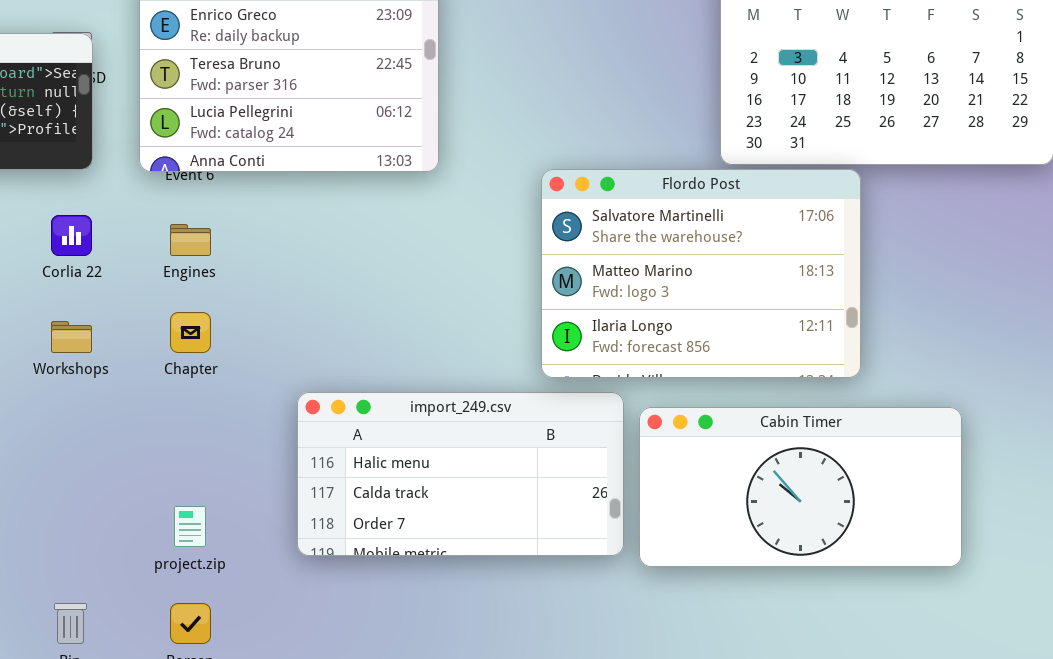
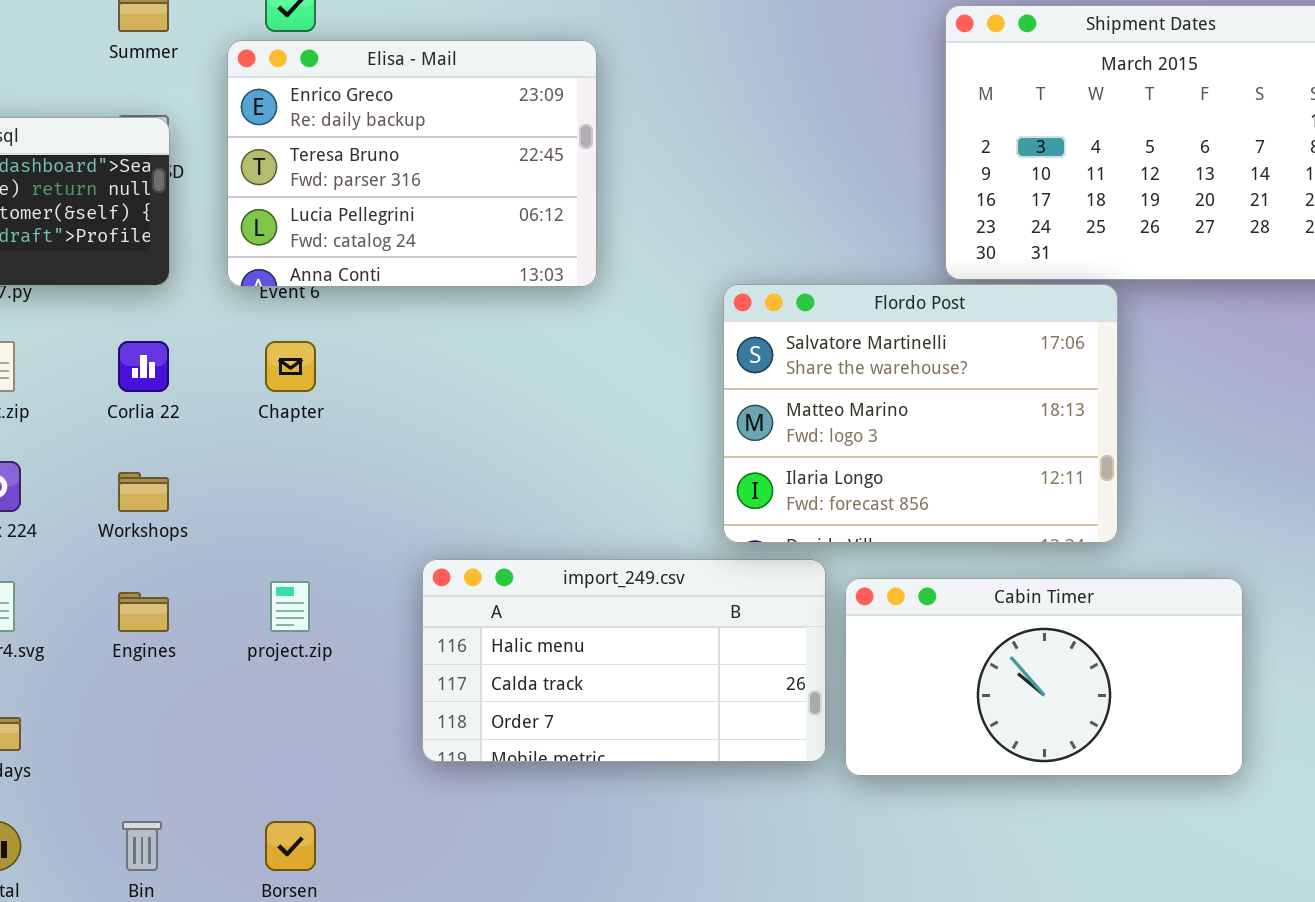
Engines: [170,224,211,256] -> [118,592,169,632], moved
Chapter: [170,312,211,353] -> [265,341,316,392], moved
project.zip: [174,506,206,547] -> [270,581,310,632], moved

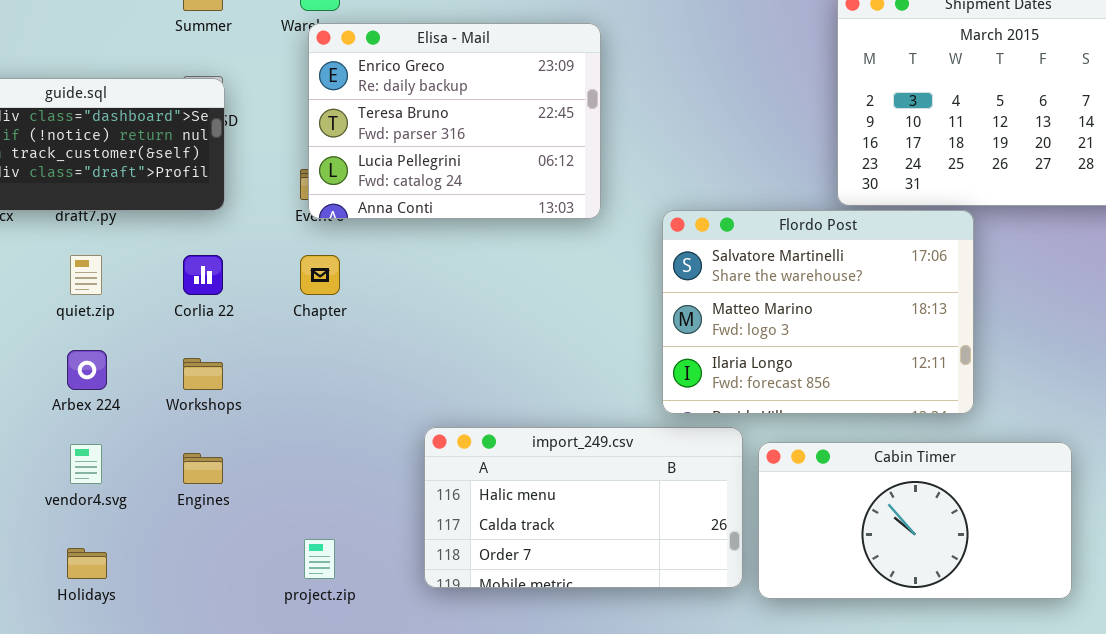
Elisa - Mail: [227,40,597,287] -> [308,23,601,219], moved
project.zip: [270,581,310,632] -> [304,539,335,579], moved

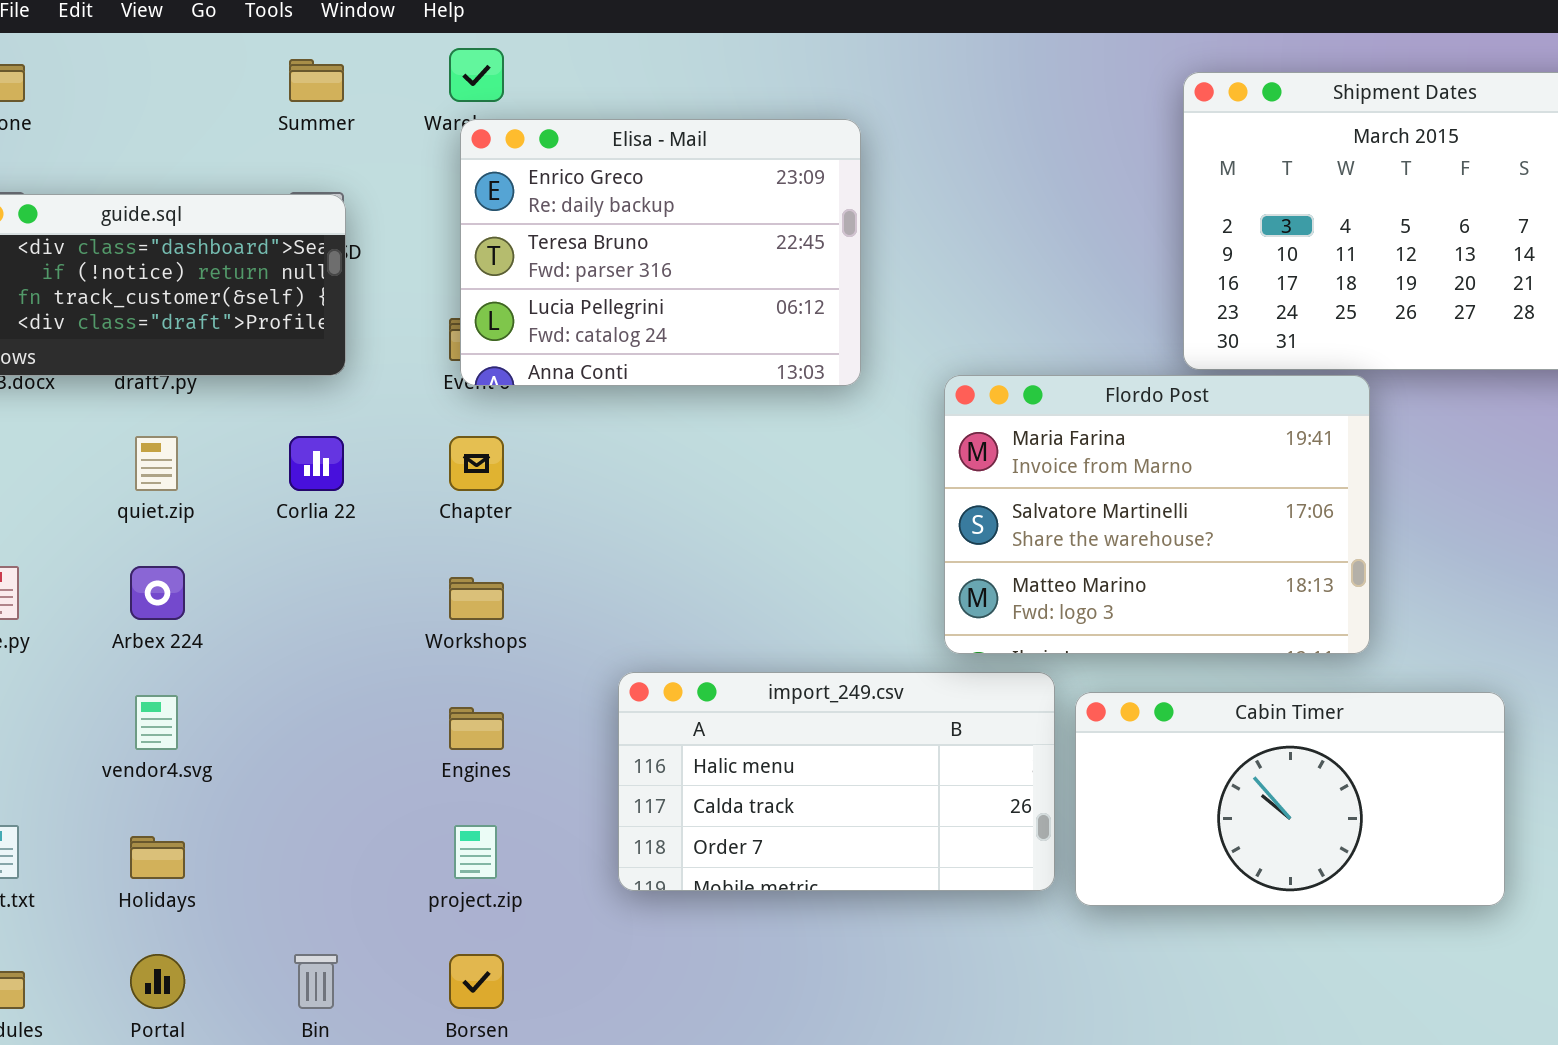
Flordo Post: [662,210,974,414] -> [944,375,1370,654], scrolled up 1 row
Workshops: [183,358,223,390] -> [449,577,504,620], moved
Engines: [183,453,223,484] -> [449,707,504,750], moved

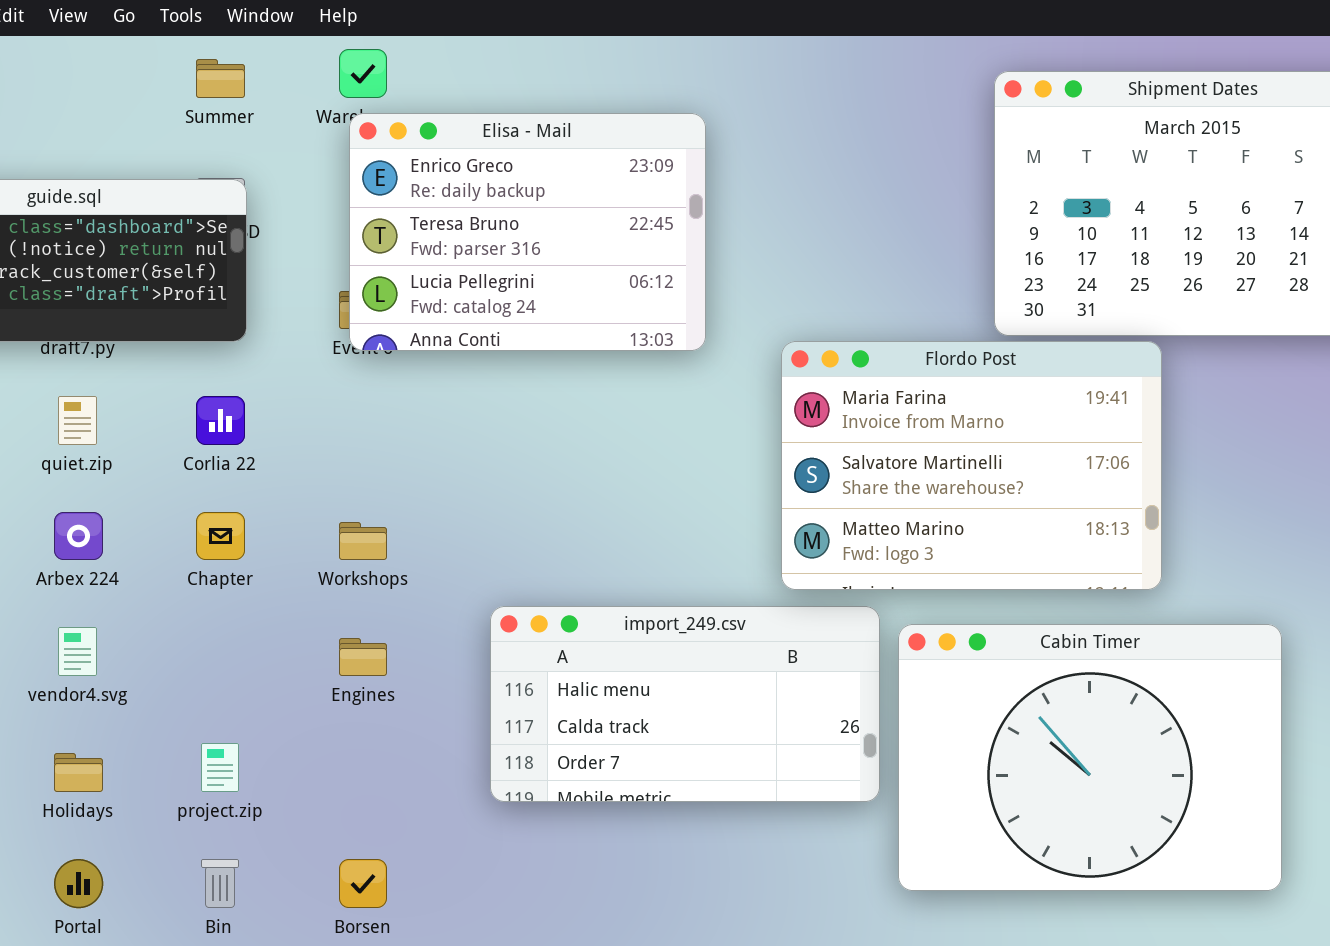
Chapter: [449,436,504,491] -> [196,512,245,560], moved
Cabin Timer: [1075,692,1505,906] -> [898,624,1282,891], resized
project.zip: [454,825,497,879] -> [201,743,239,792], moved

